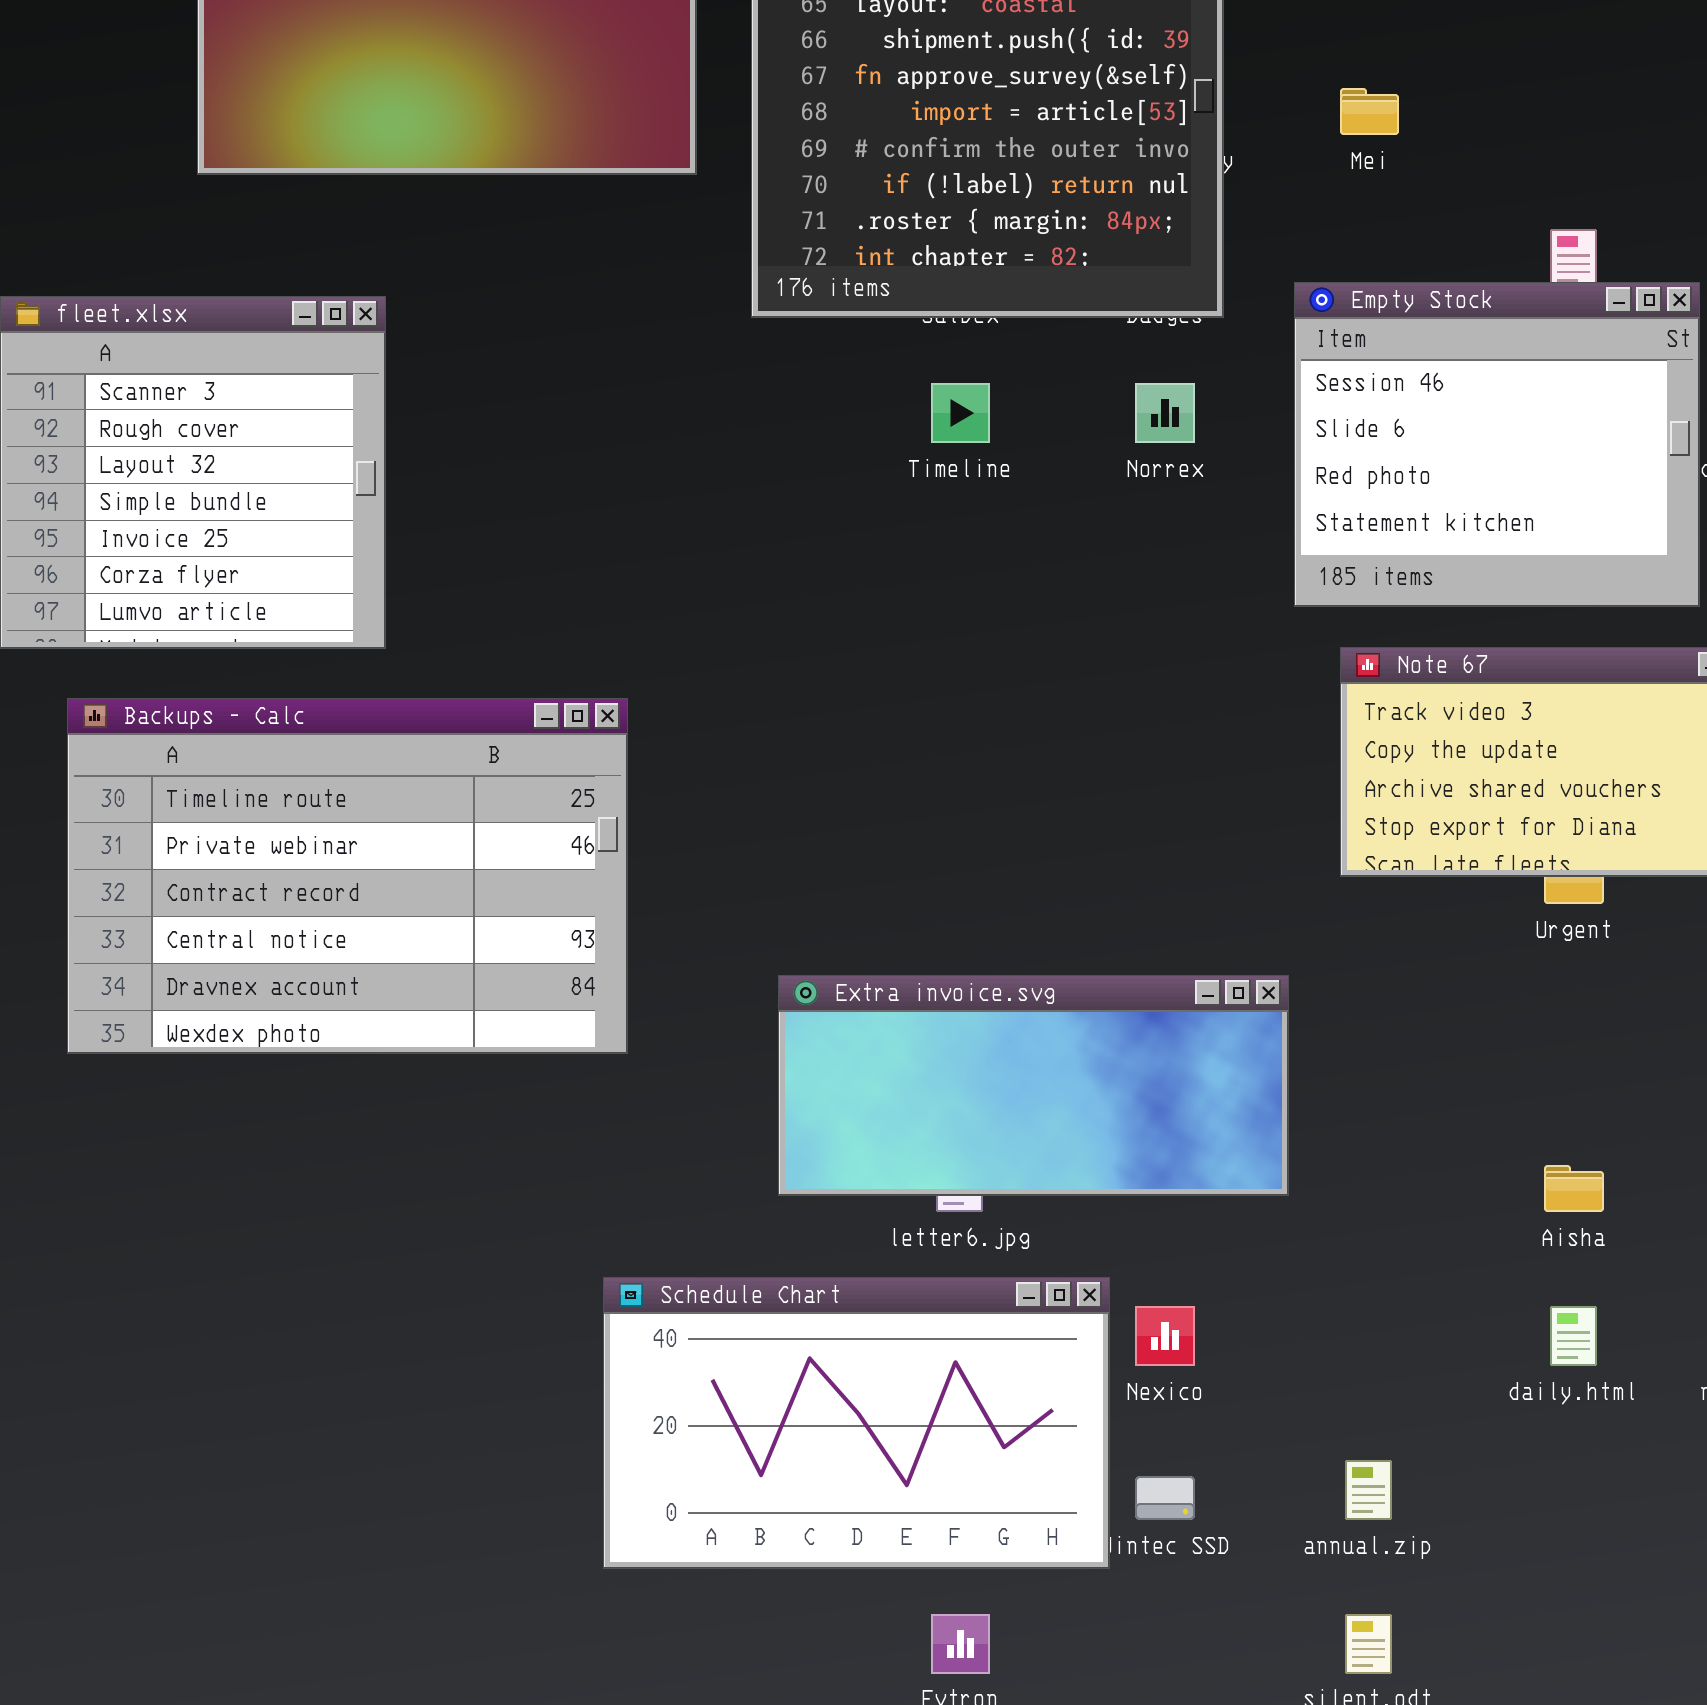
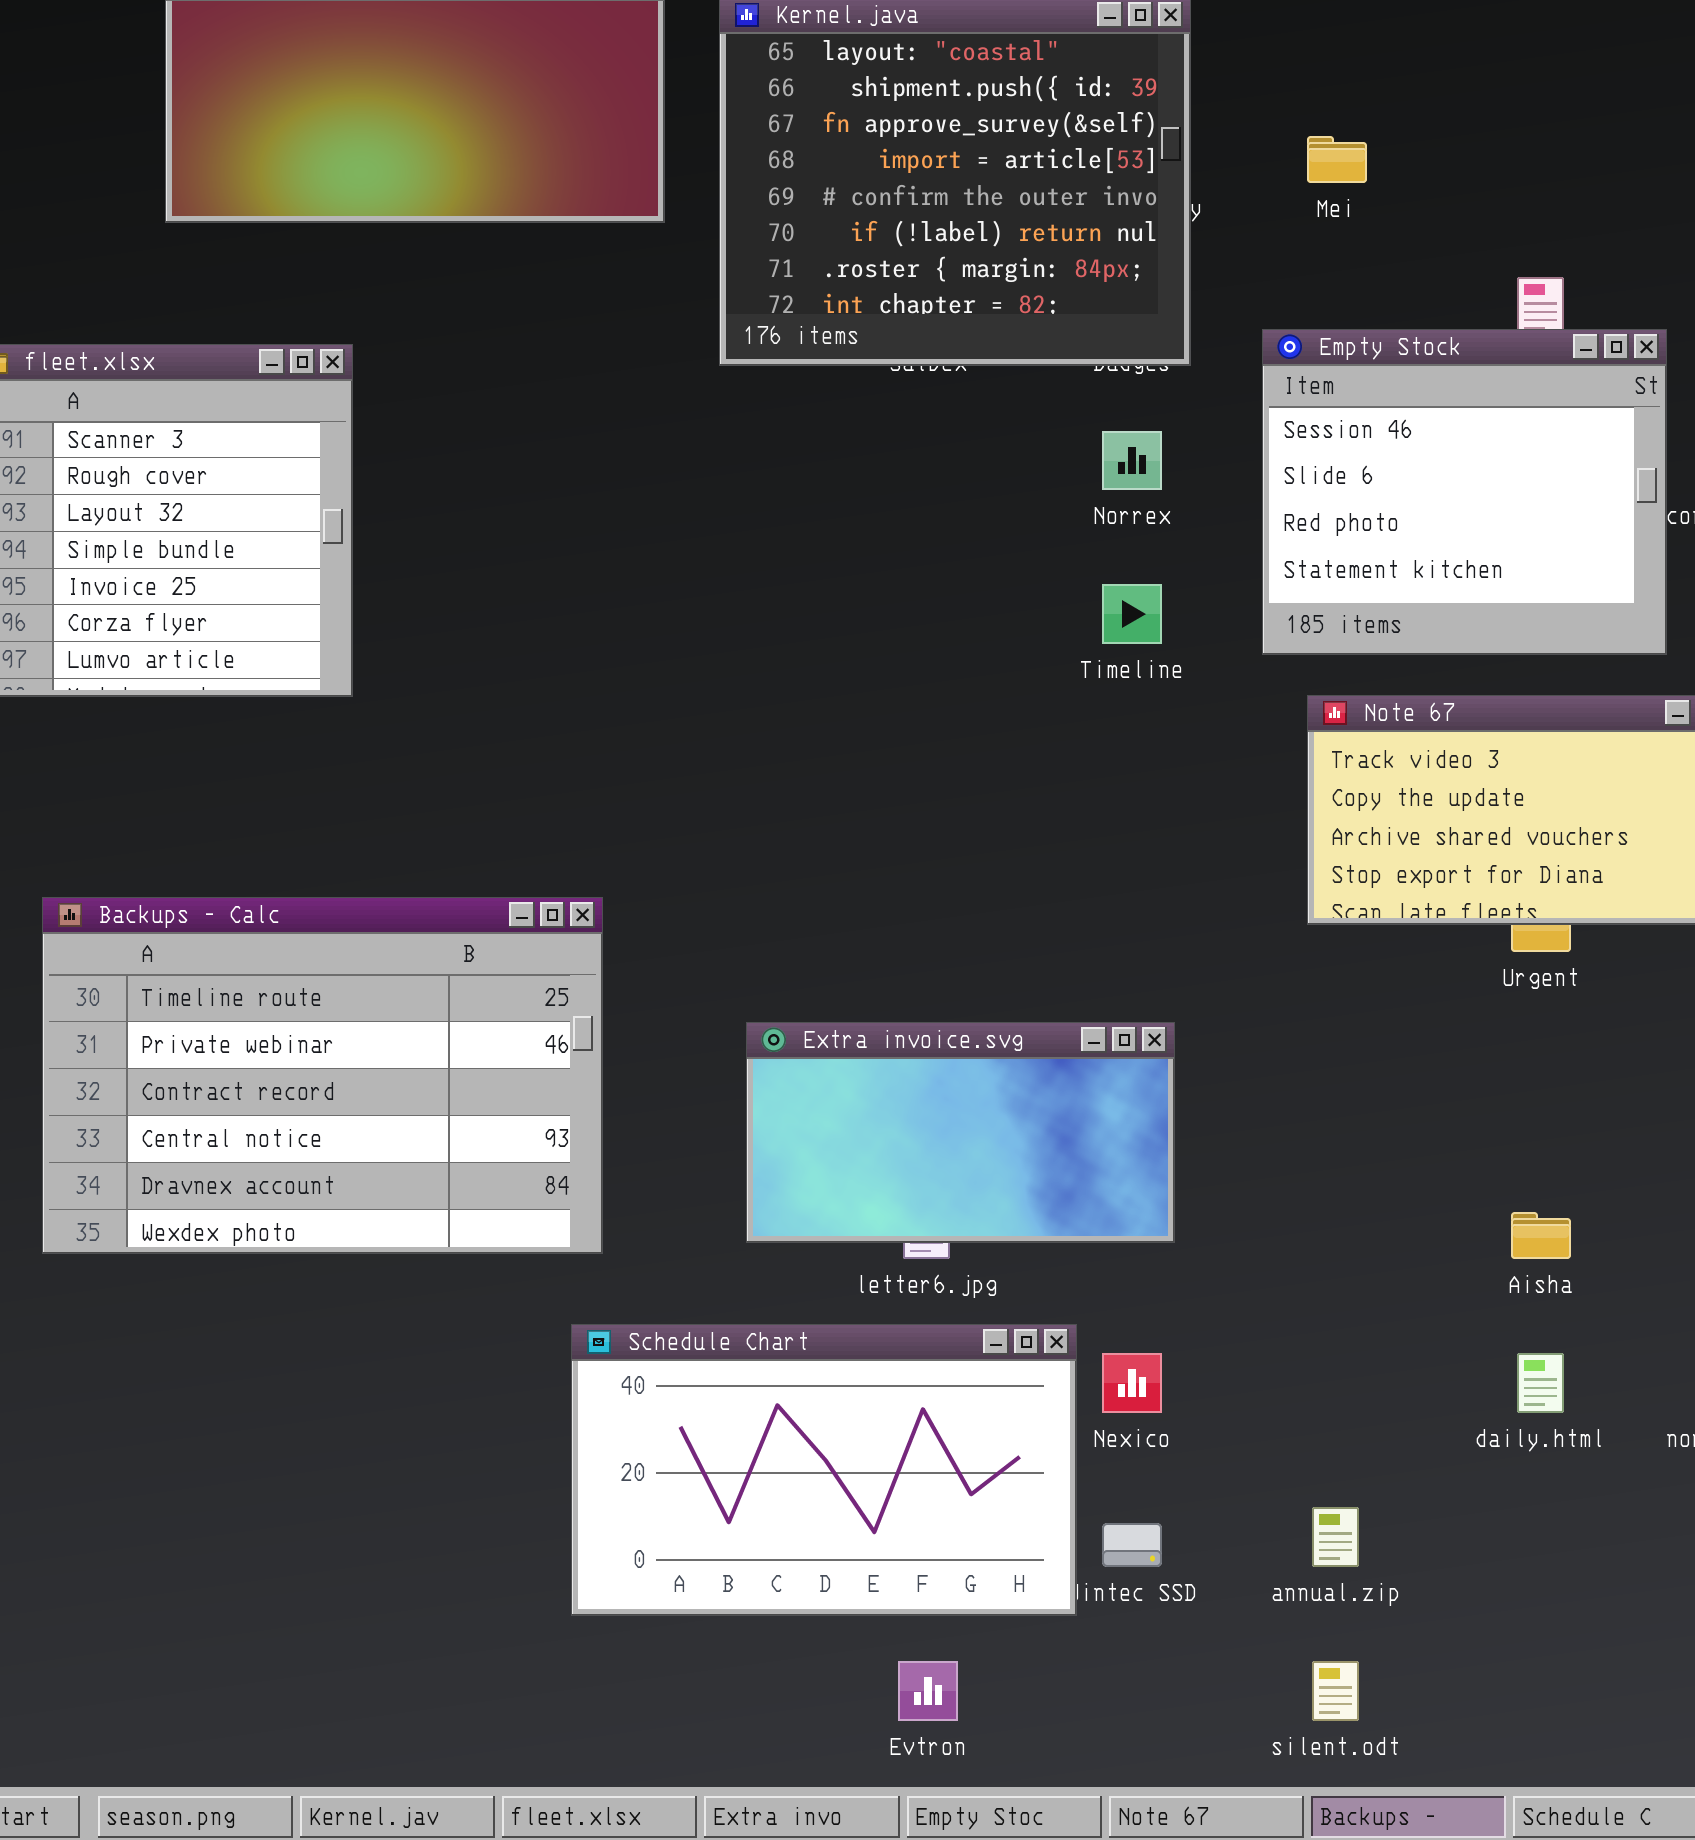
Timeline: [931,383,990,443] -> [1102,584,1162,644], moved
Backups - Calc: [67,698,628,1054] -> [42,897,603,1254], moved
Extra invoice.svg: [778,975,1289,1196] -> [746,1022,1175,1243], resized

